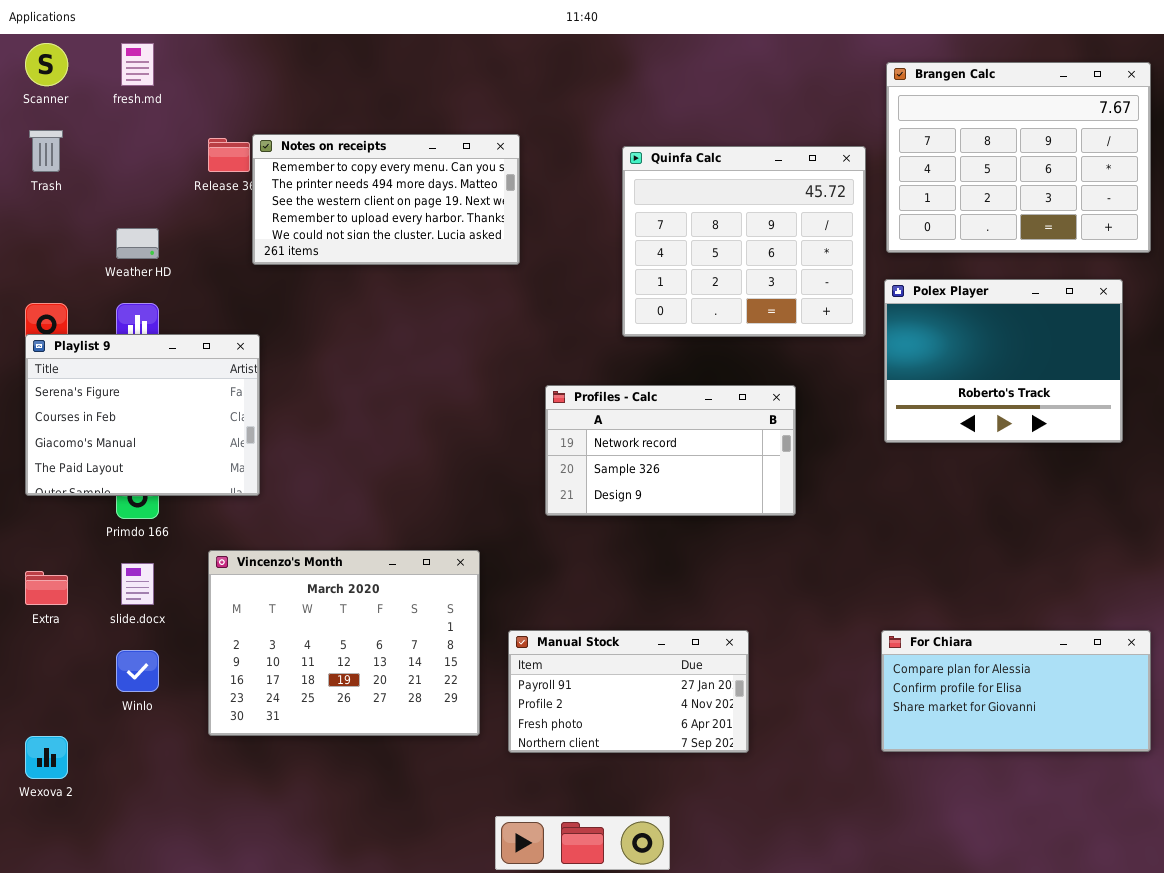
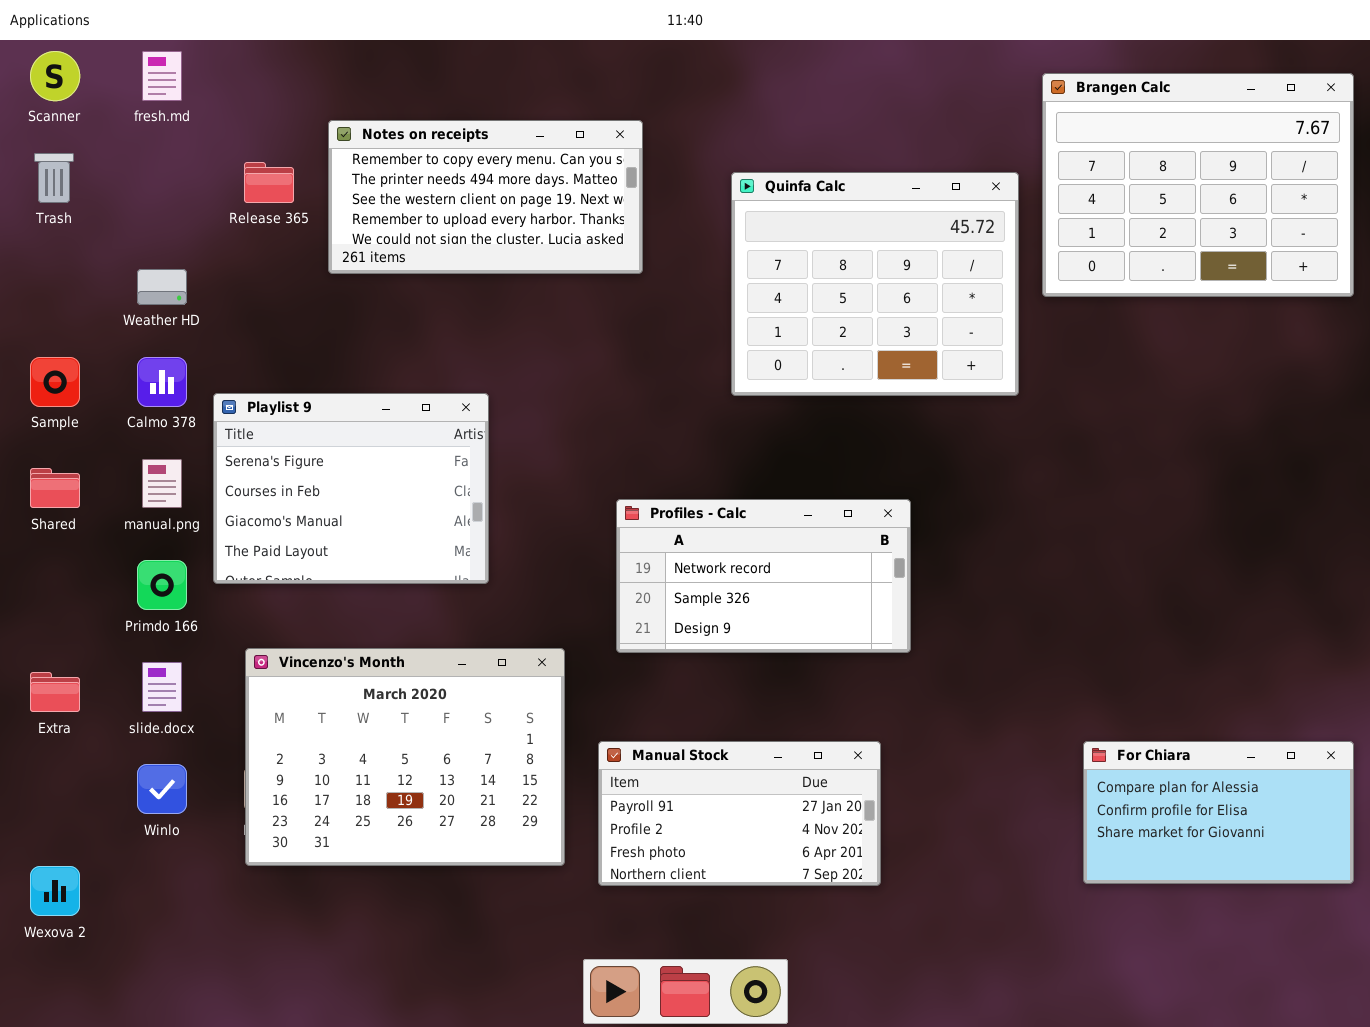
Notes on receipts: [252,134,520,265] -> [328,120,643,274], moved
Polex Player: [884,279,1123,443] -> none, closed
Playlist 9: [25,334,260,496] -> [213,393,489,584], moved
Profiles - Calc: [545,385,796,516] -> [616,499,911,653], moved
For Chiara: [881,630,1151,752] -> [1083,741,1354,884], resized

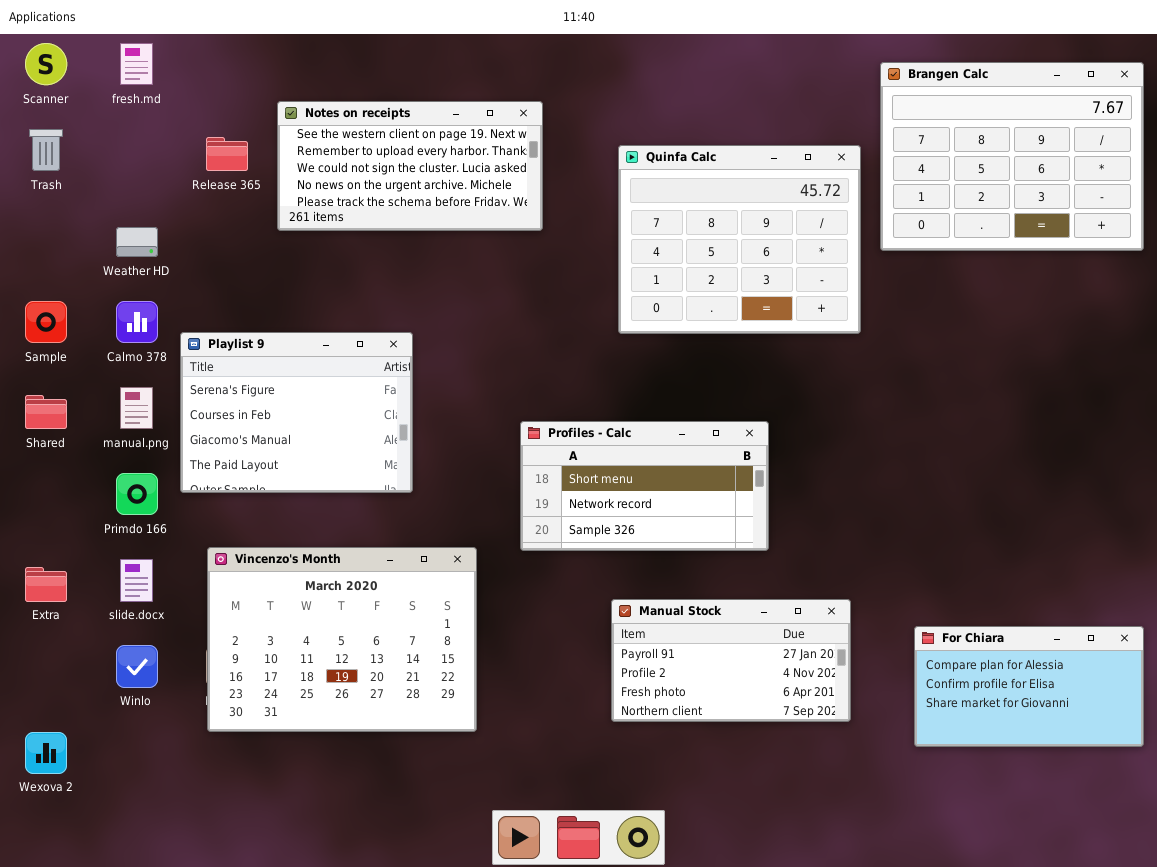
Notes on receipts: [328,120,643,274] -> [277,101,543,231], scrolled down 2 rows
Profiles - Calc: [616,499,911,653] -> [520,421,769,551], scrolled up 1 row
Manual Stock: [598,741,881,886] -> [611,599,851,722], moved

